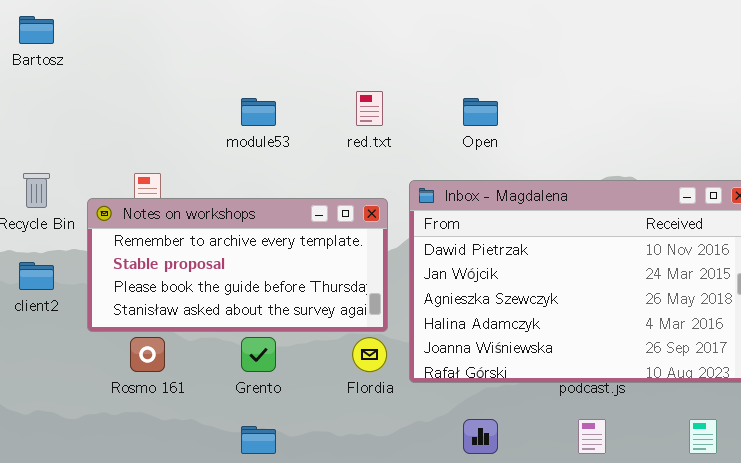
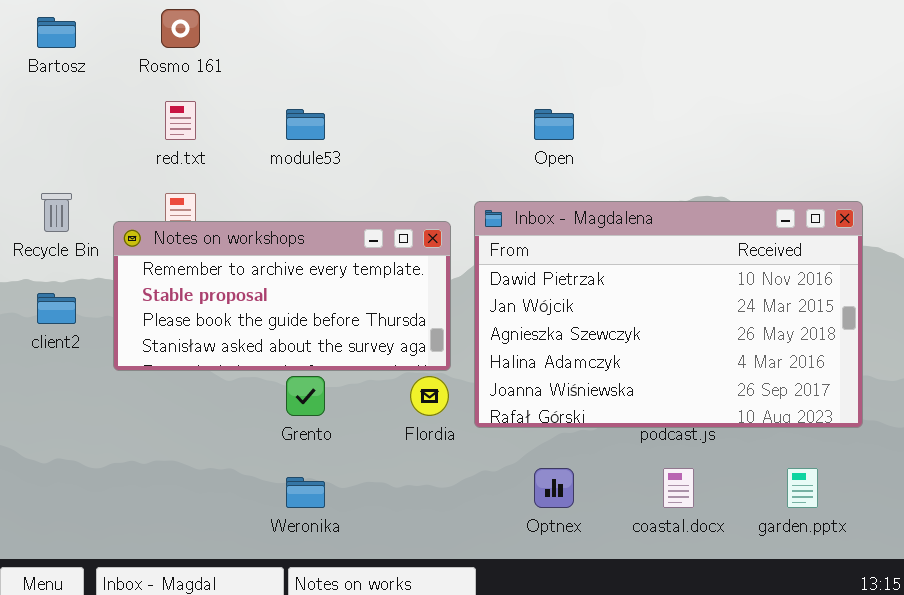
red.txt: [356,91,383,126] -> [165,101,196,140], moved
Rosmo 161: [130,337,165,372] -> [161,9,200,48], moved

